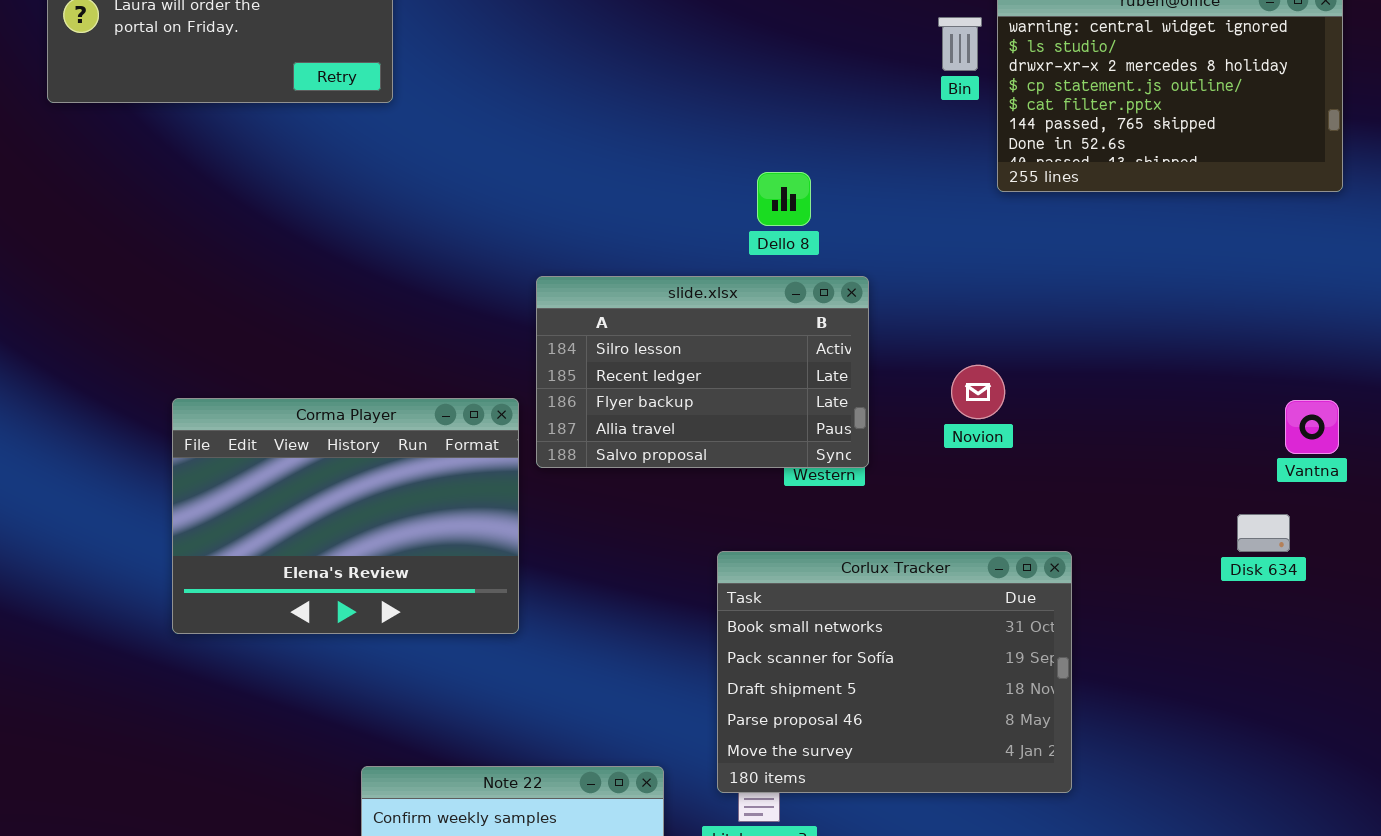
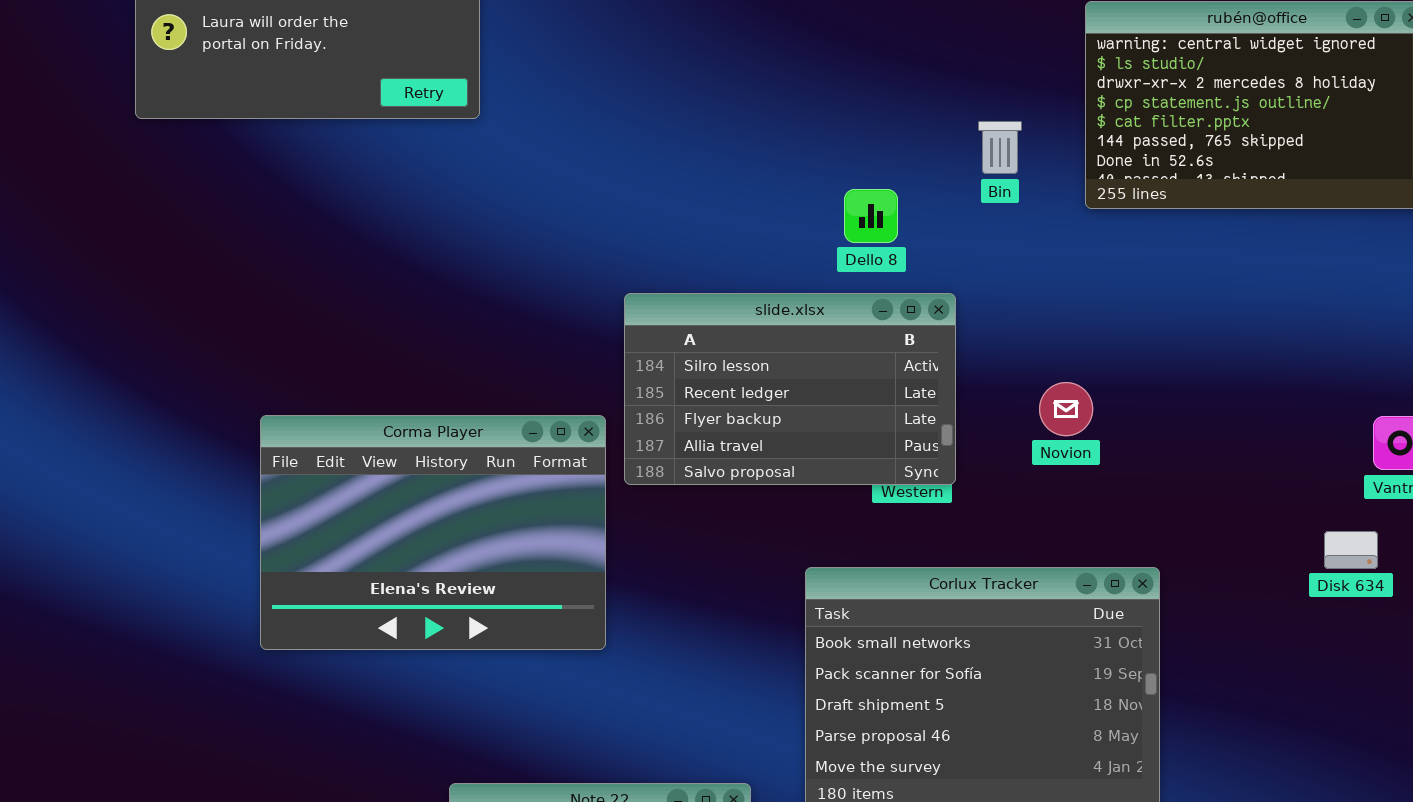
Bin: [938,17,982,71] -> [978,121,1022,174], moved

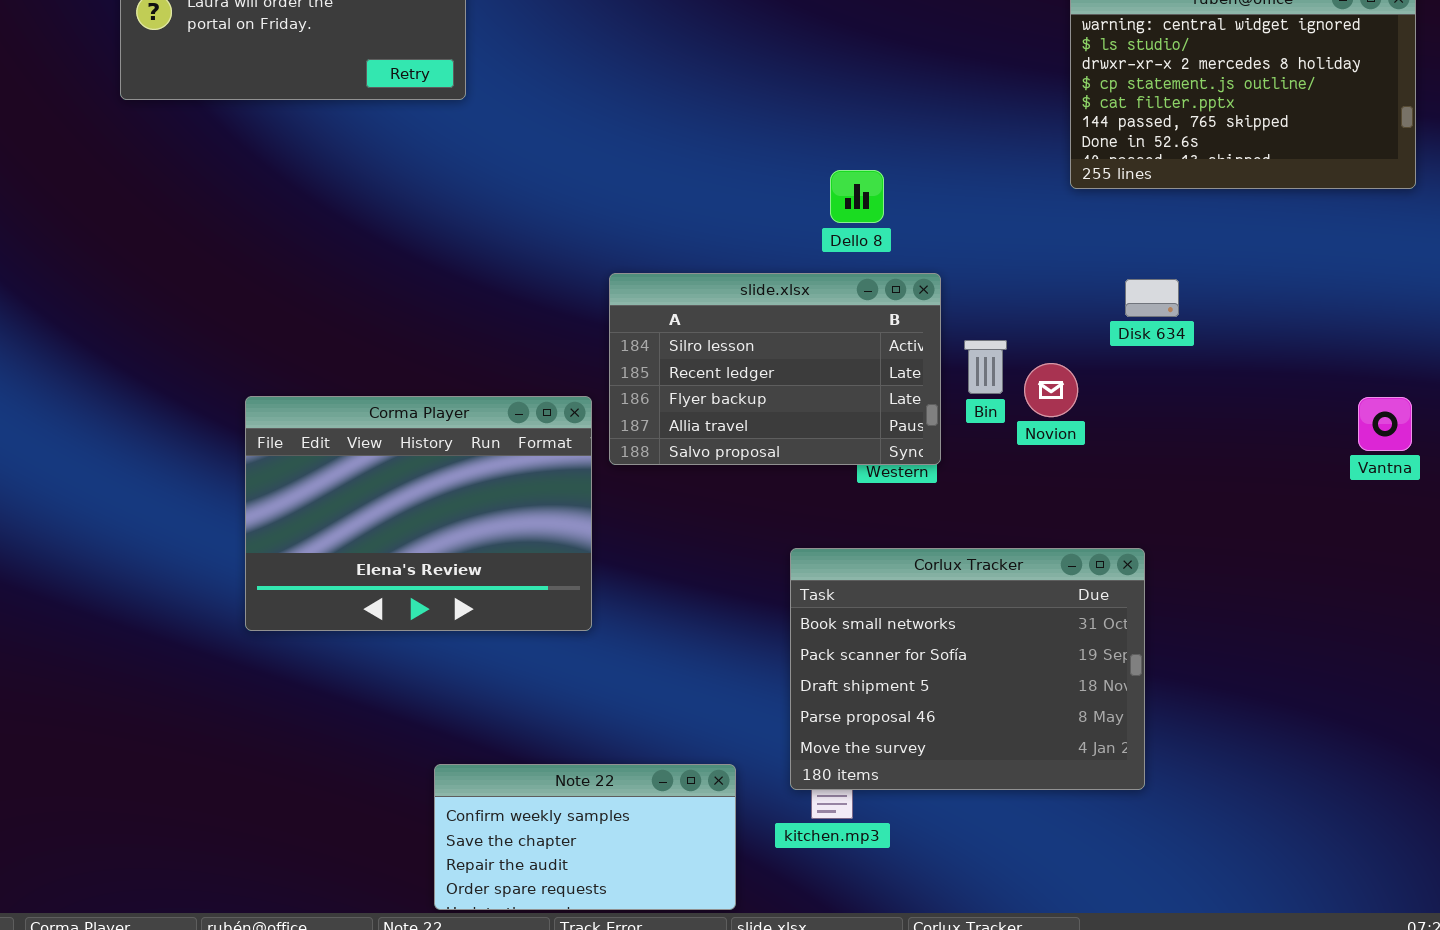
Bin: [978,121,1022,174] -> [964,340,1007,394], moved
Disk 634: [1324,531,1378,569] -> [1125,279,1179,317], moved

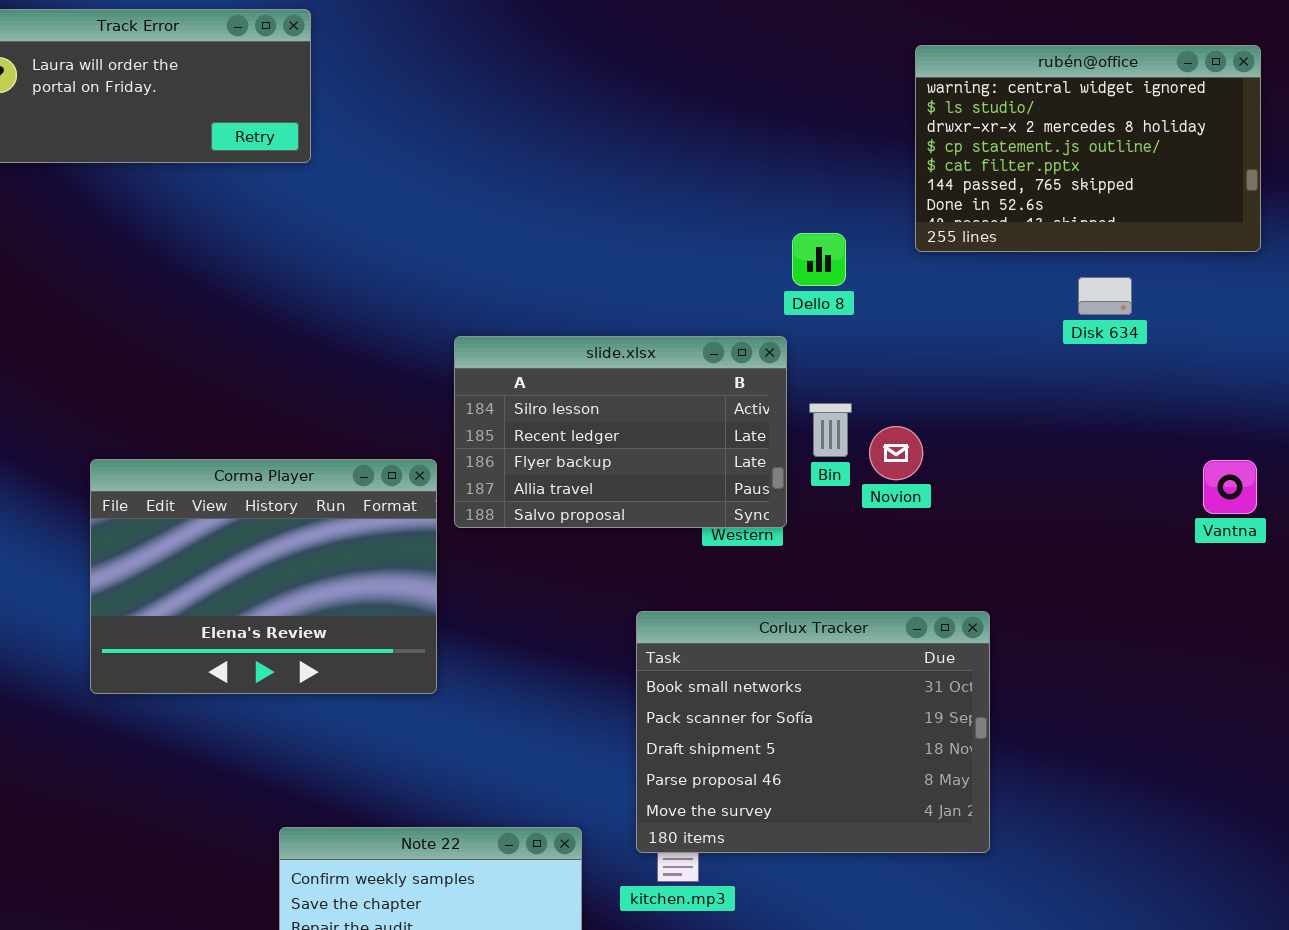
Dello 8: [830,170,884,223] -> [792,233,846,286], moved
Disk 634: [1125,279,1179,317] -> [1078,277,1132,315], moved

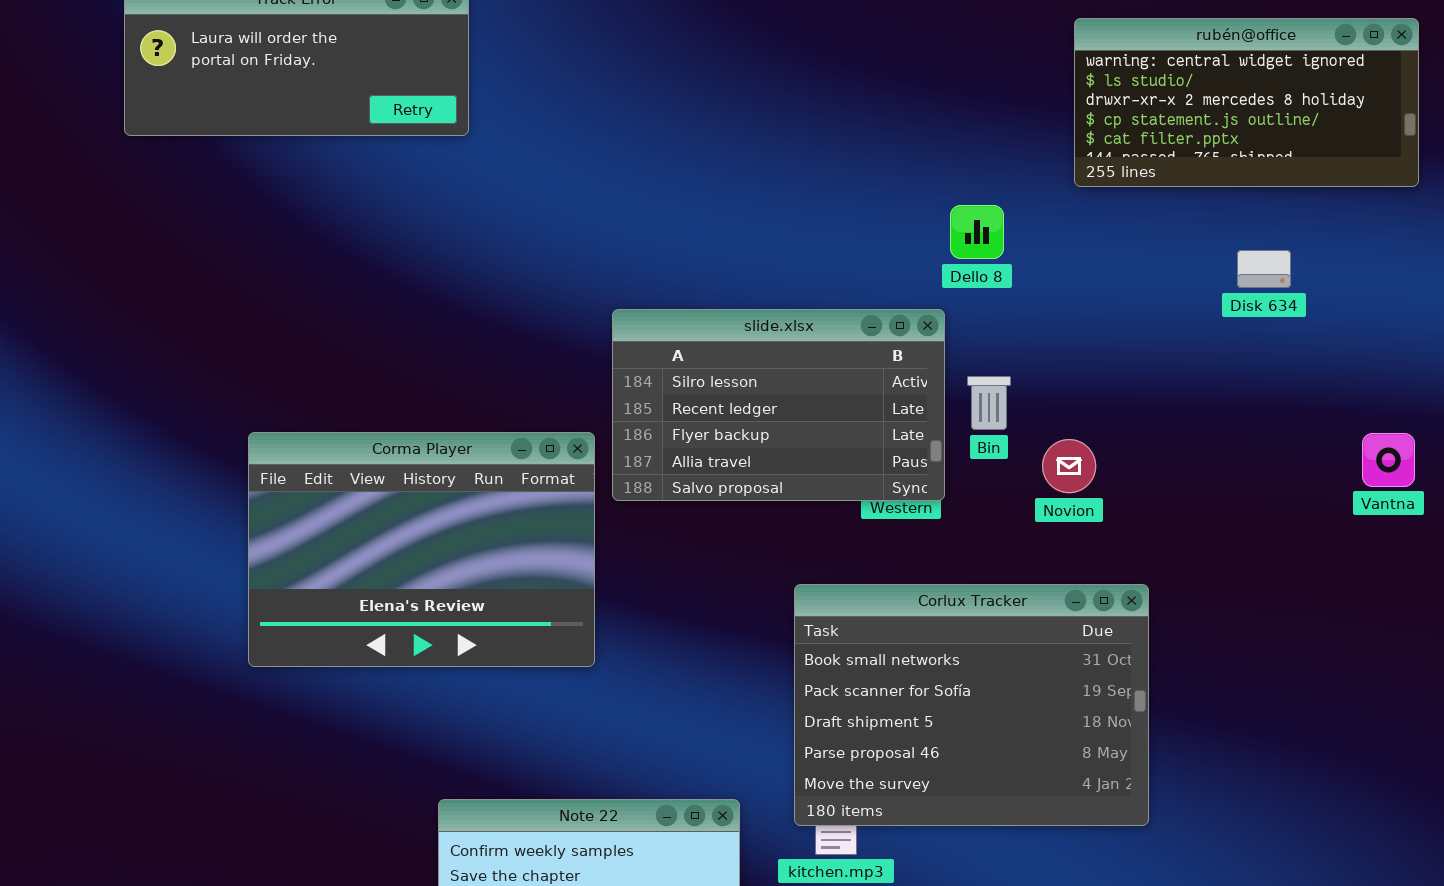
rubén@office: [915,45,1261,252] -> [1074,18,1419,187], resized
Novion: [869,426,923,480] -> [1042,439,1096,493], moved

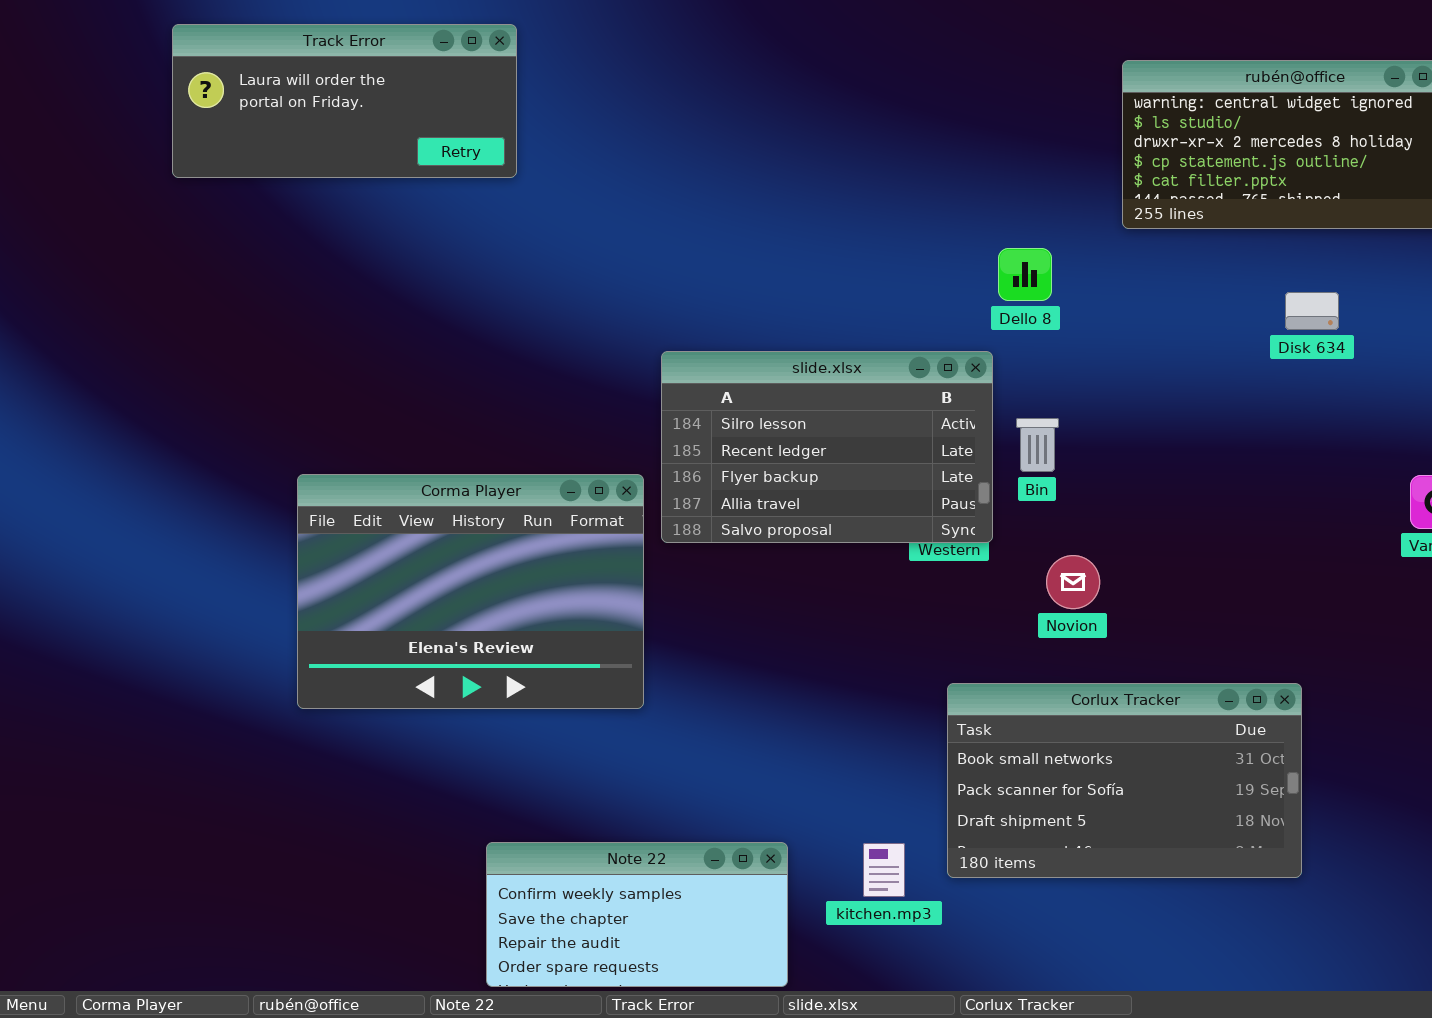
Novion: [1042,439,1096,493] -> [1046,555,1100,609], moved
Corlux Tracker: [794,584,1149,826] -> [947,683,1302,878], moved, resized

